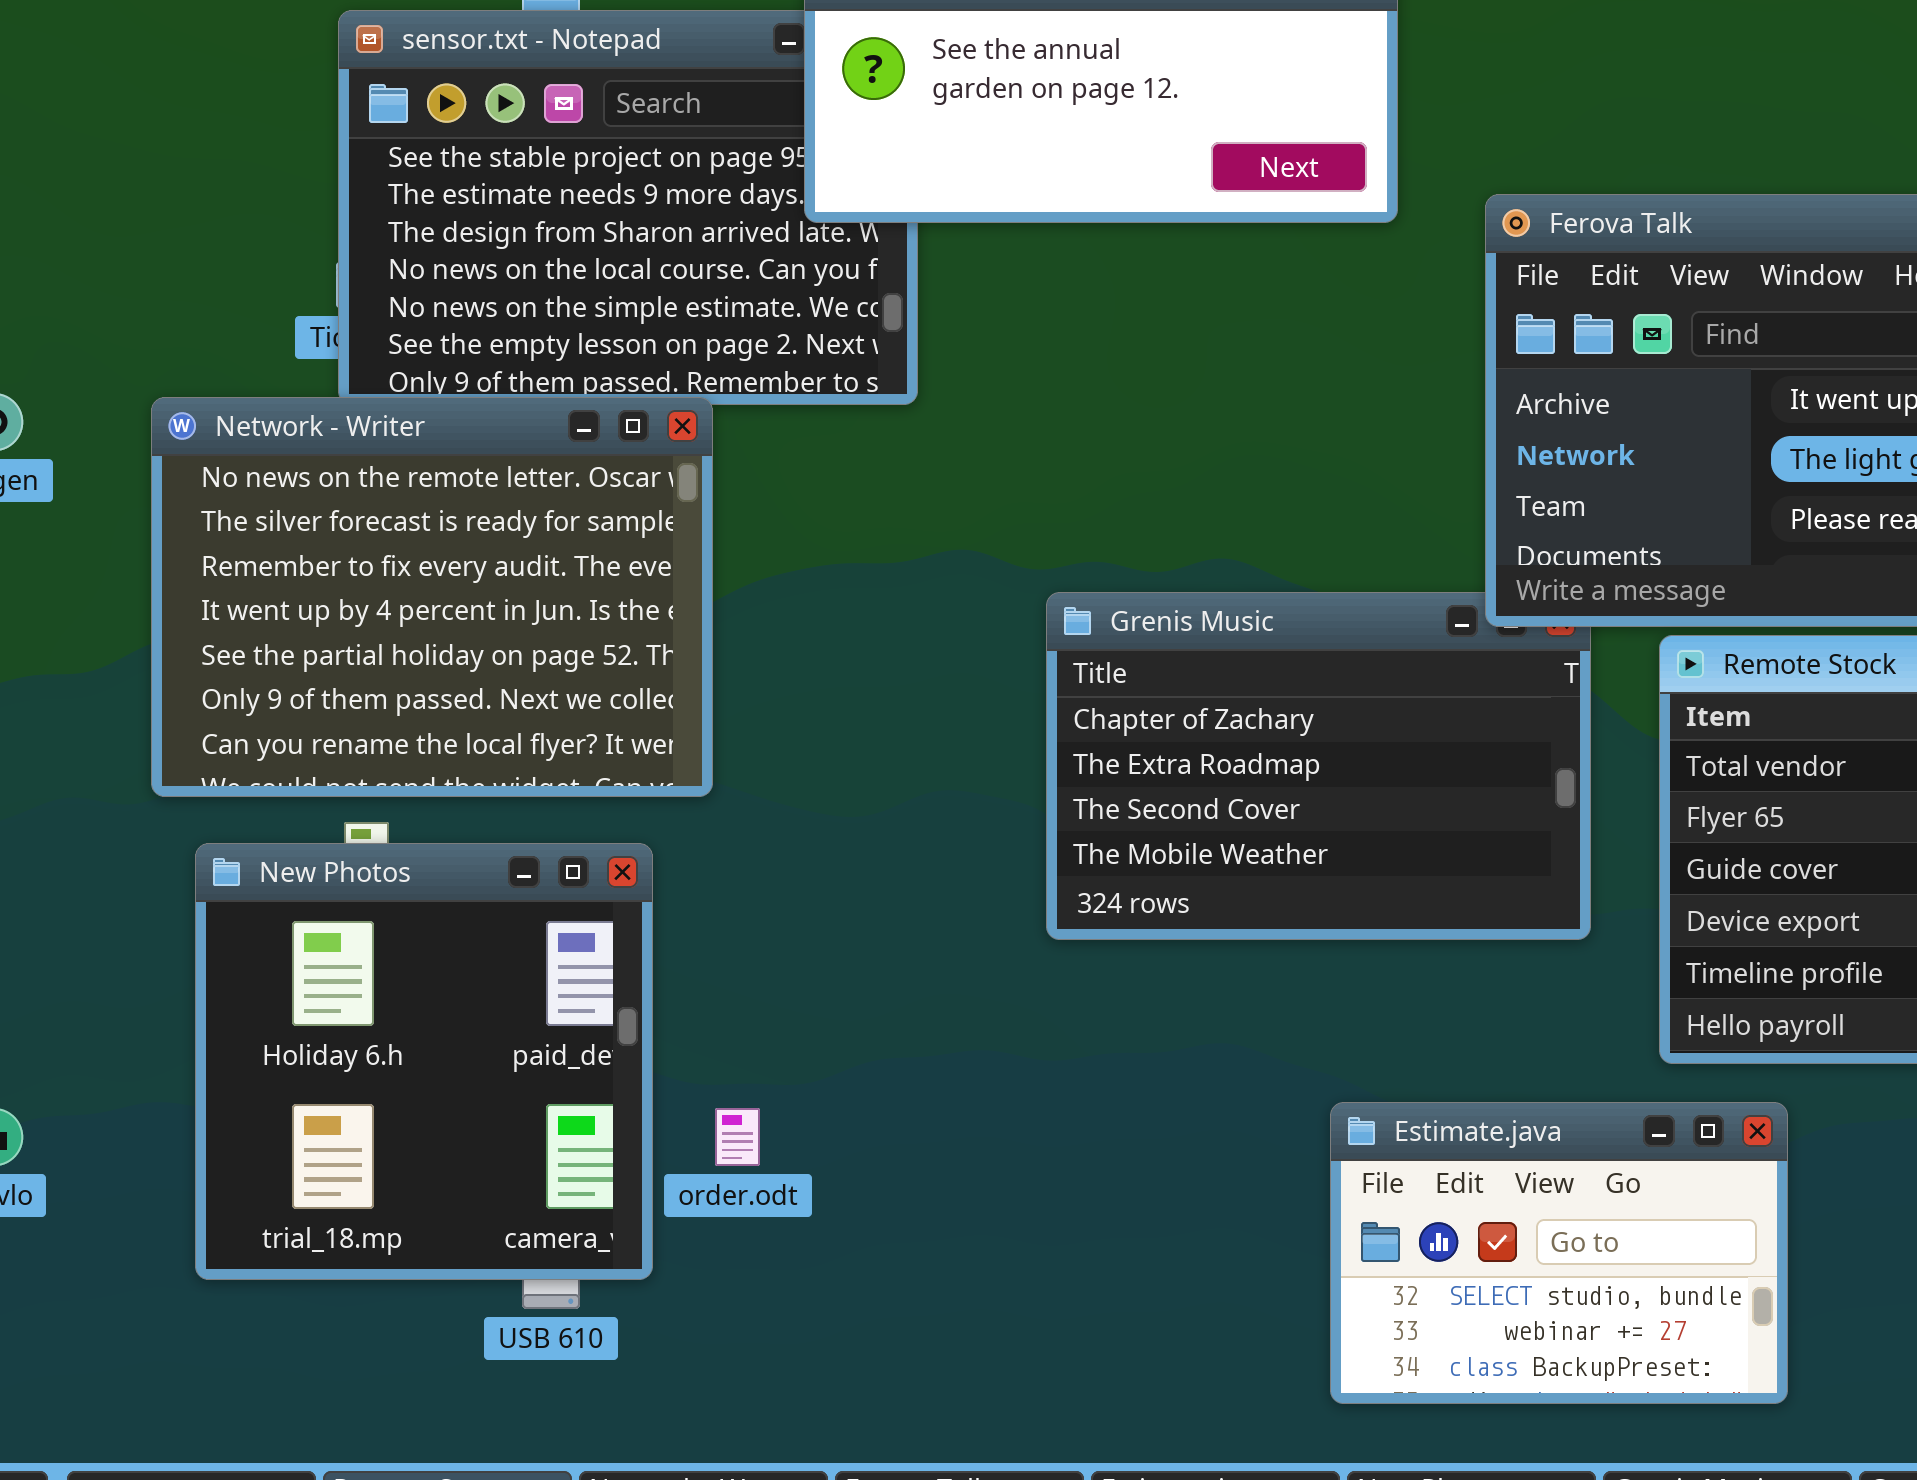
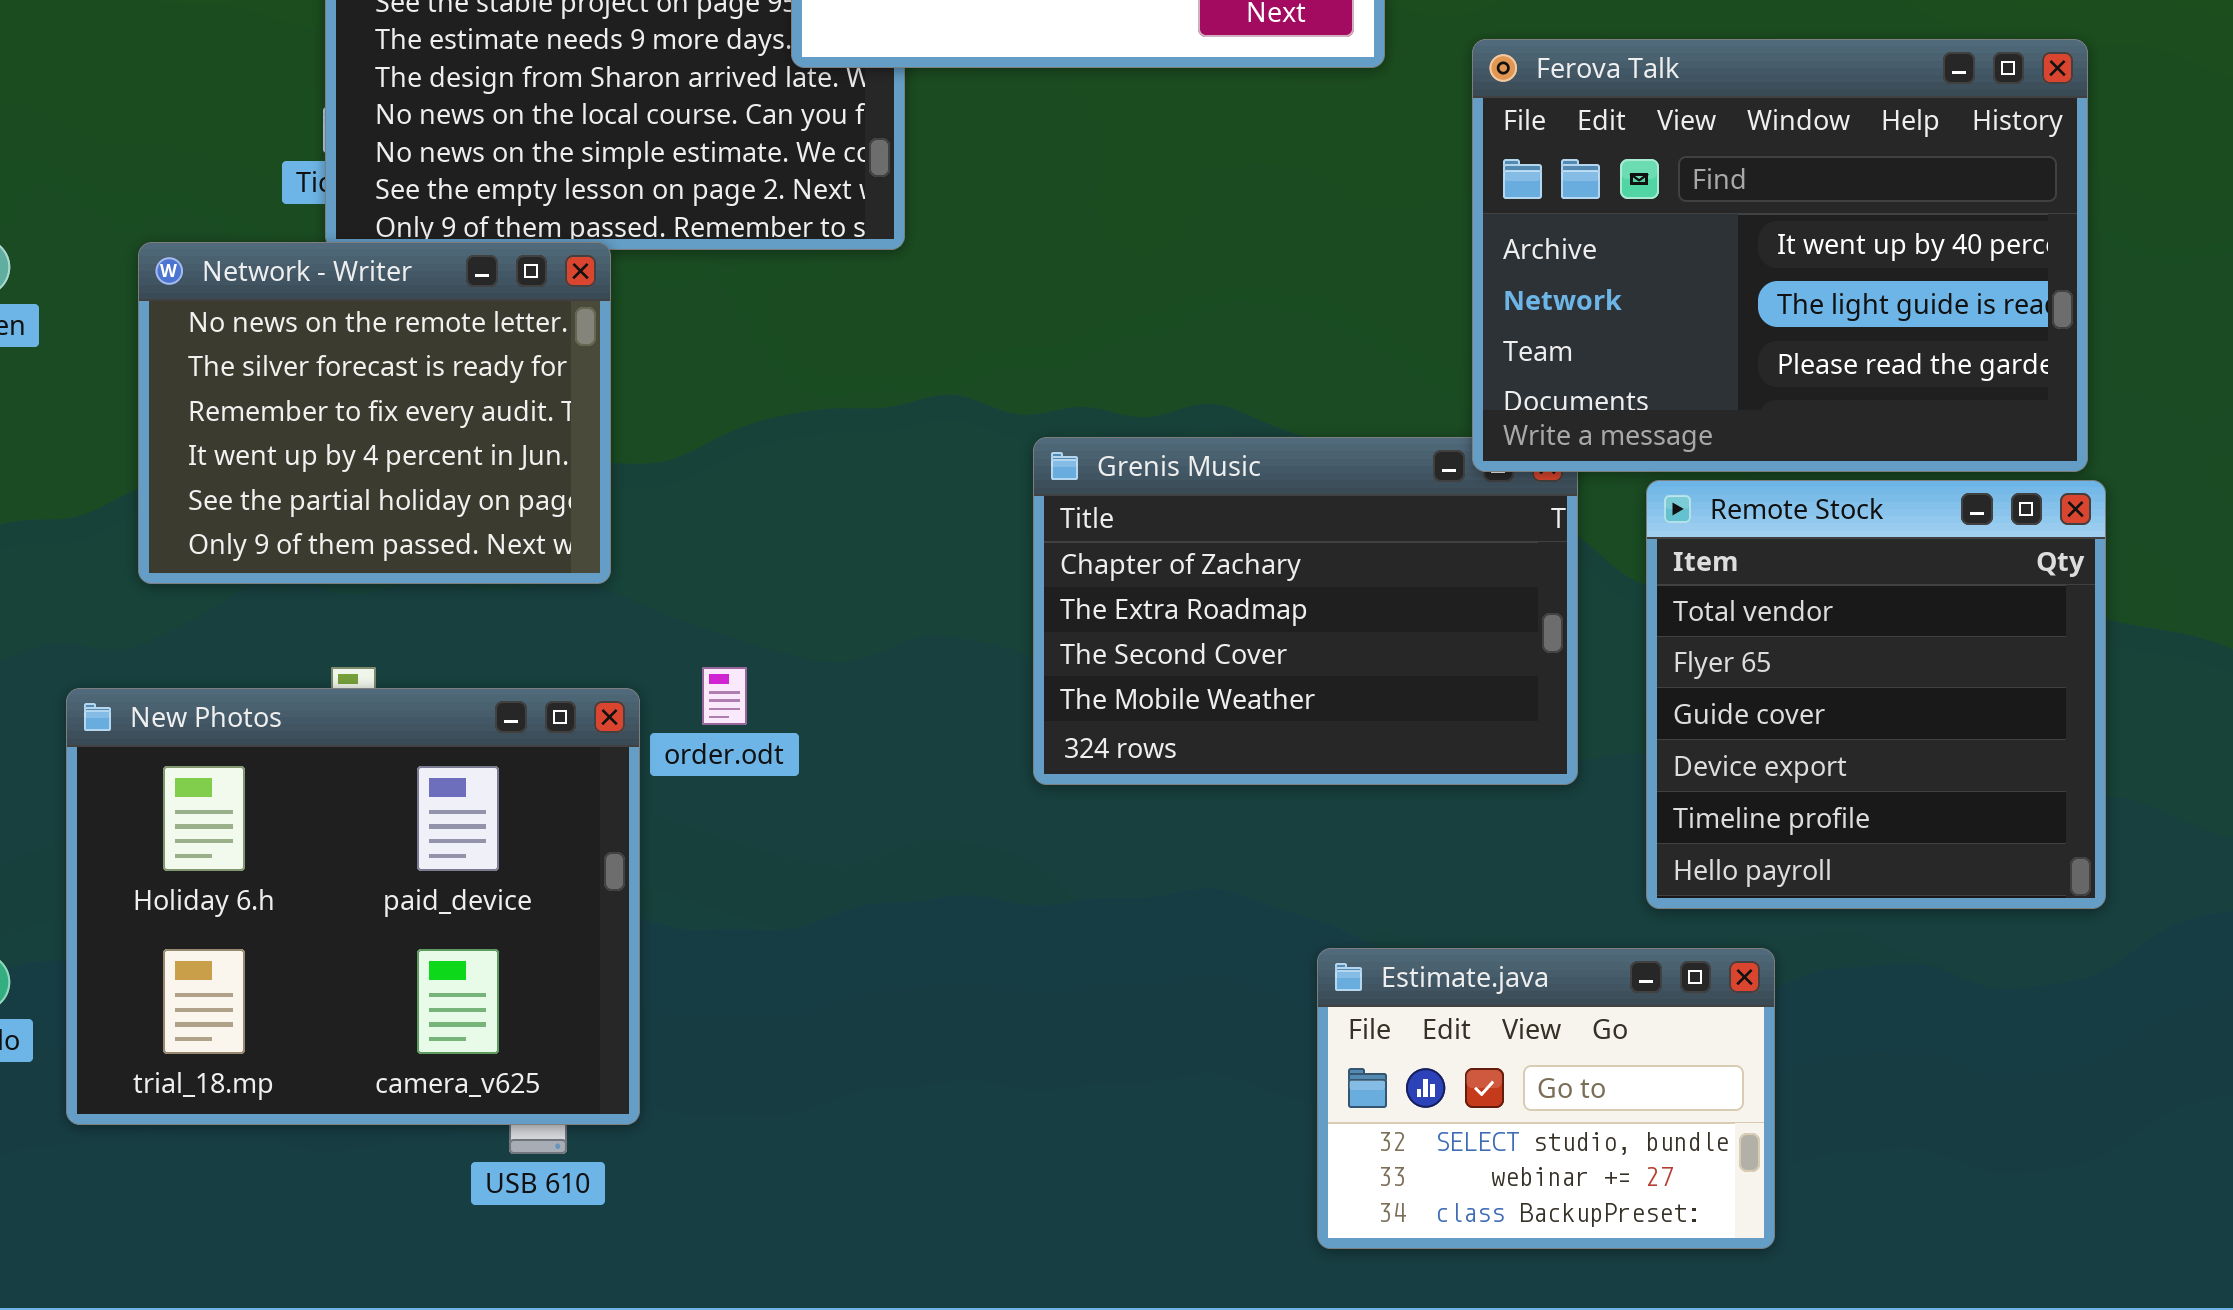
Network - Writer: [151,397,713,797] -> [138,242,611,584], resized
New Photos: [195,843,653,1280] -> [66,688,640,1125], resized
order.odt: [715,1108,760,1166] -> [702,667,747,725], moved

